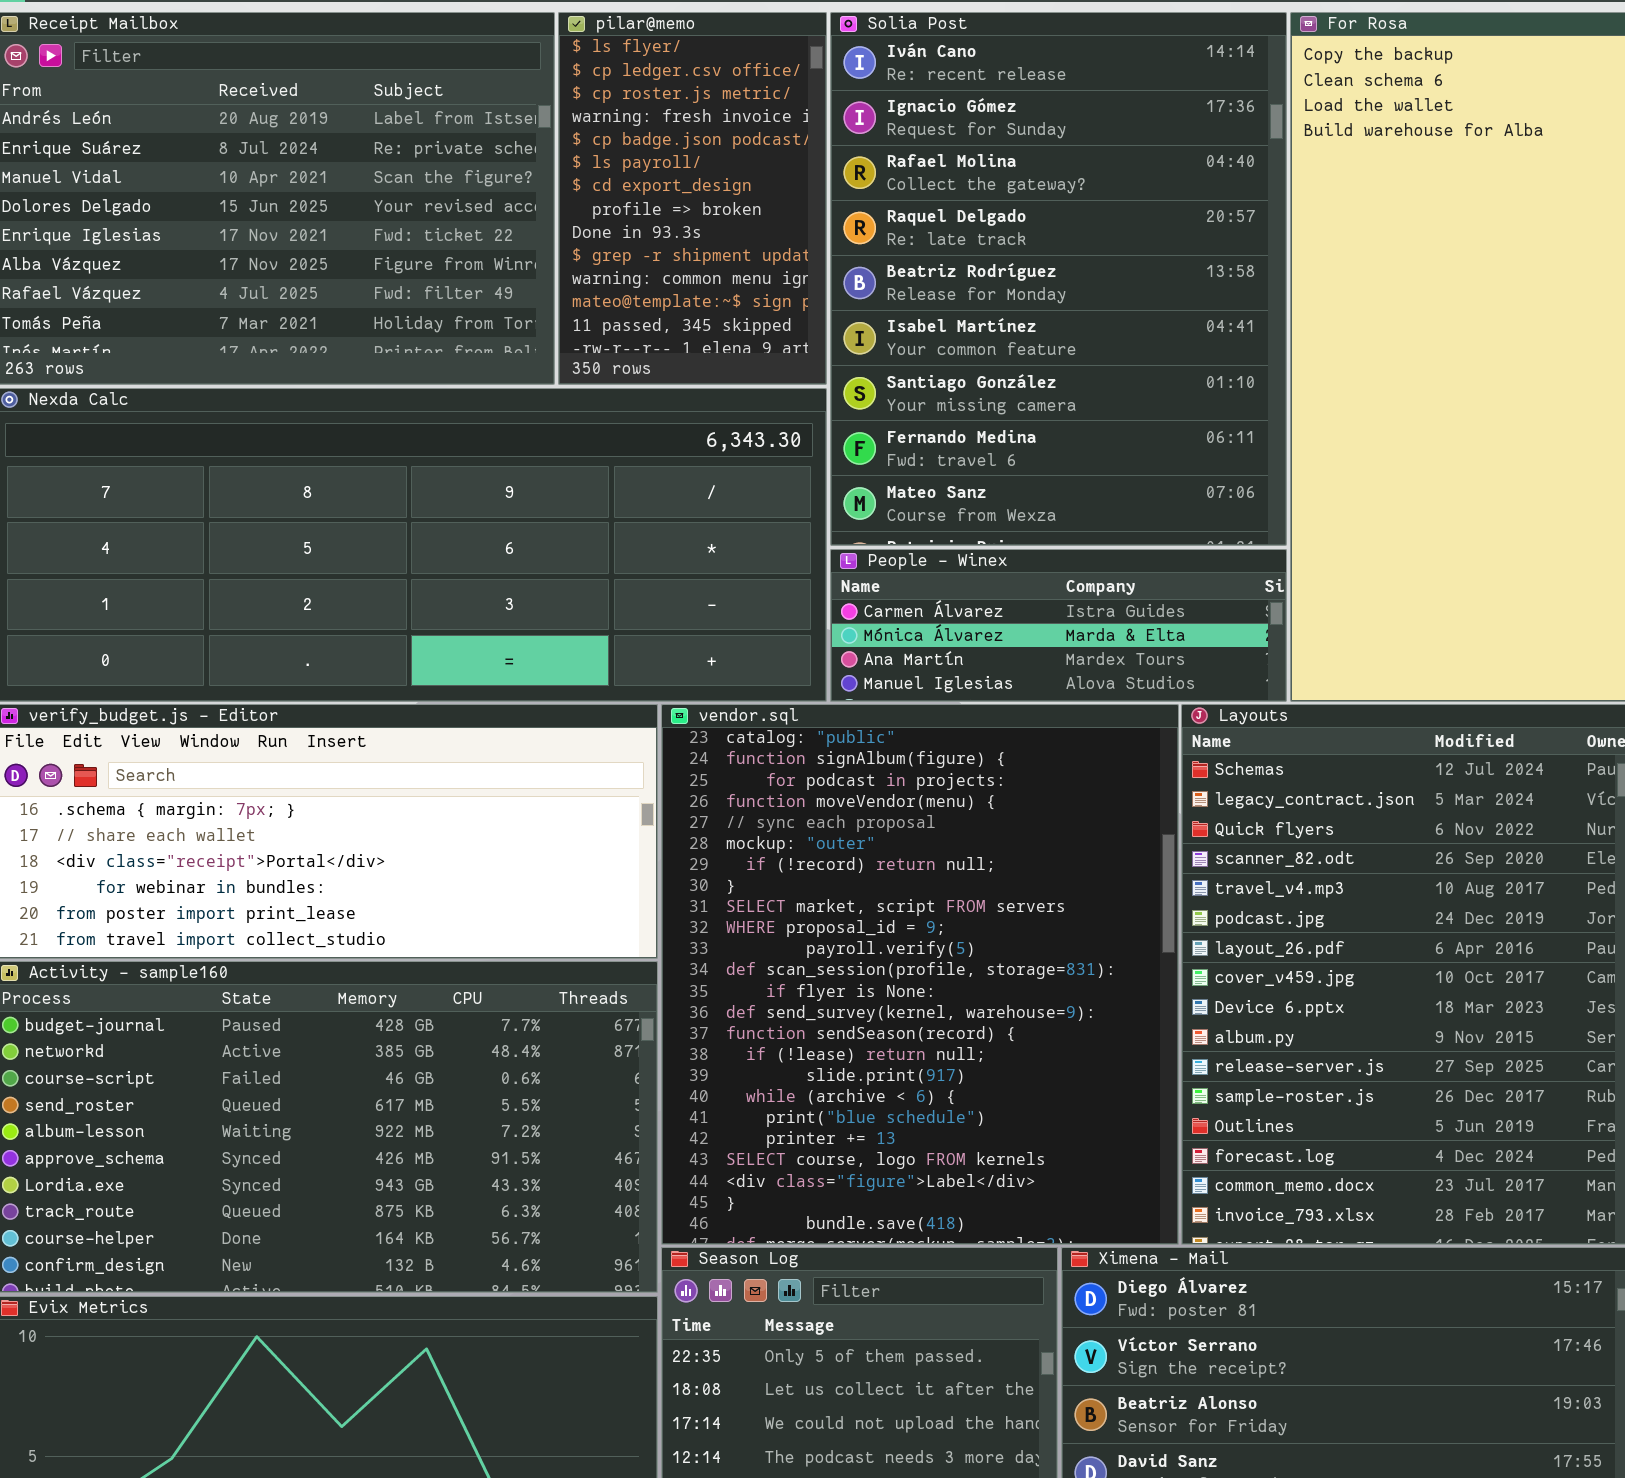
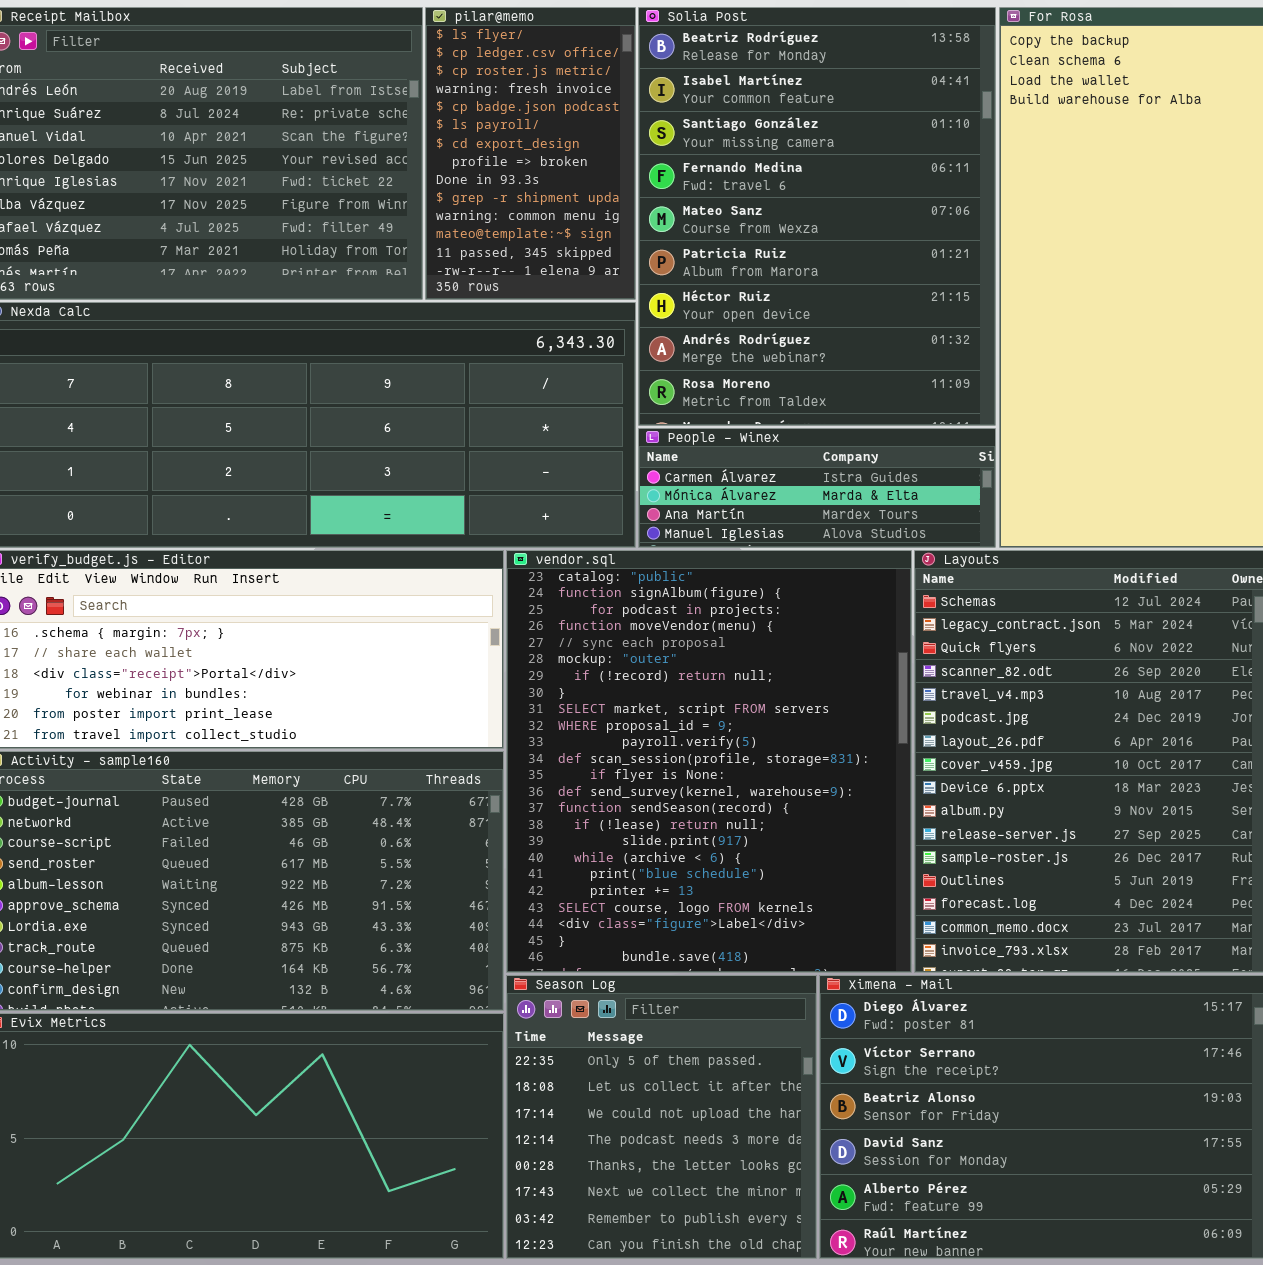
Solia Post: [830,12,1287,546] -> [638,7,996,426], scrolled down 4 rows

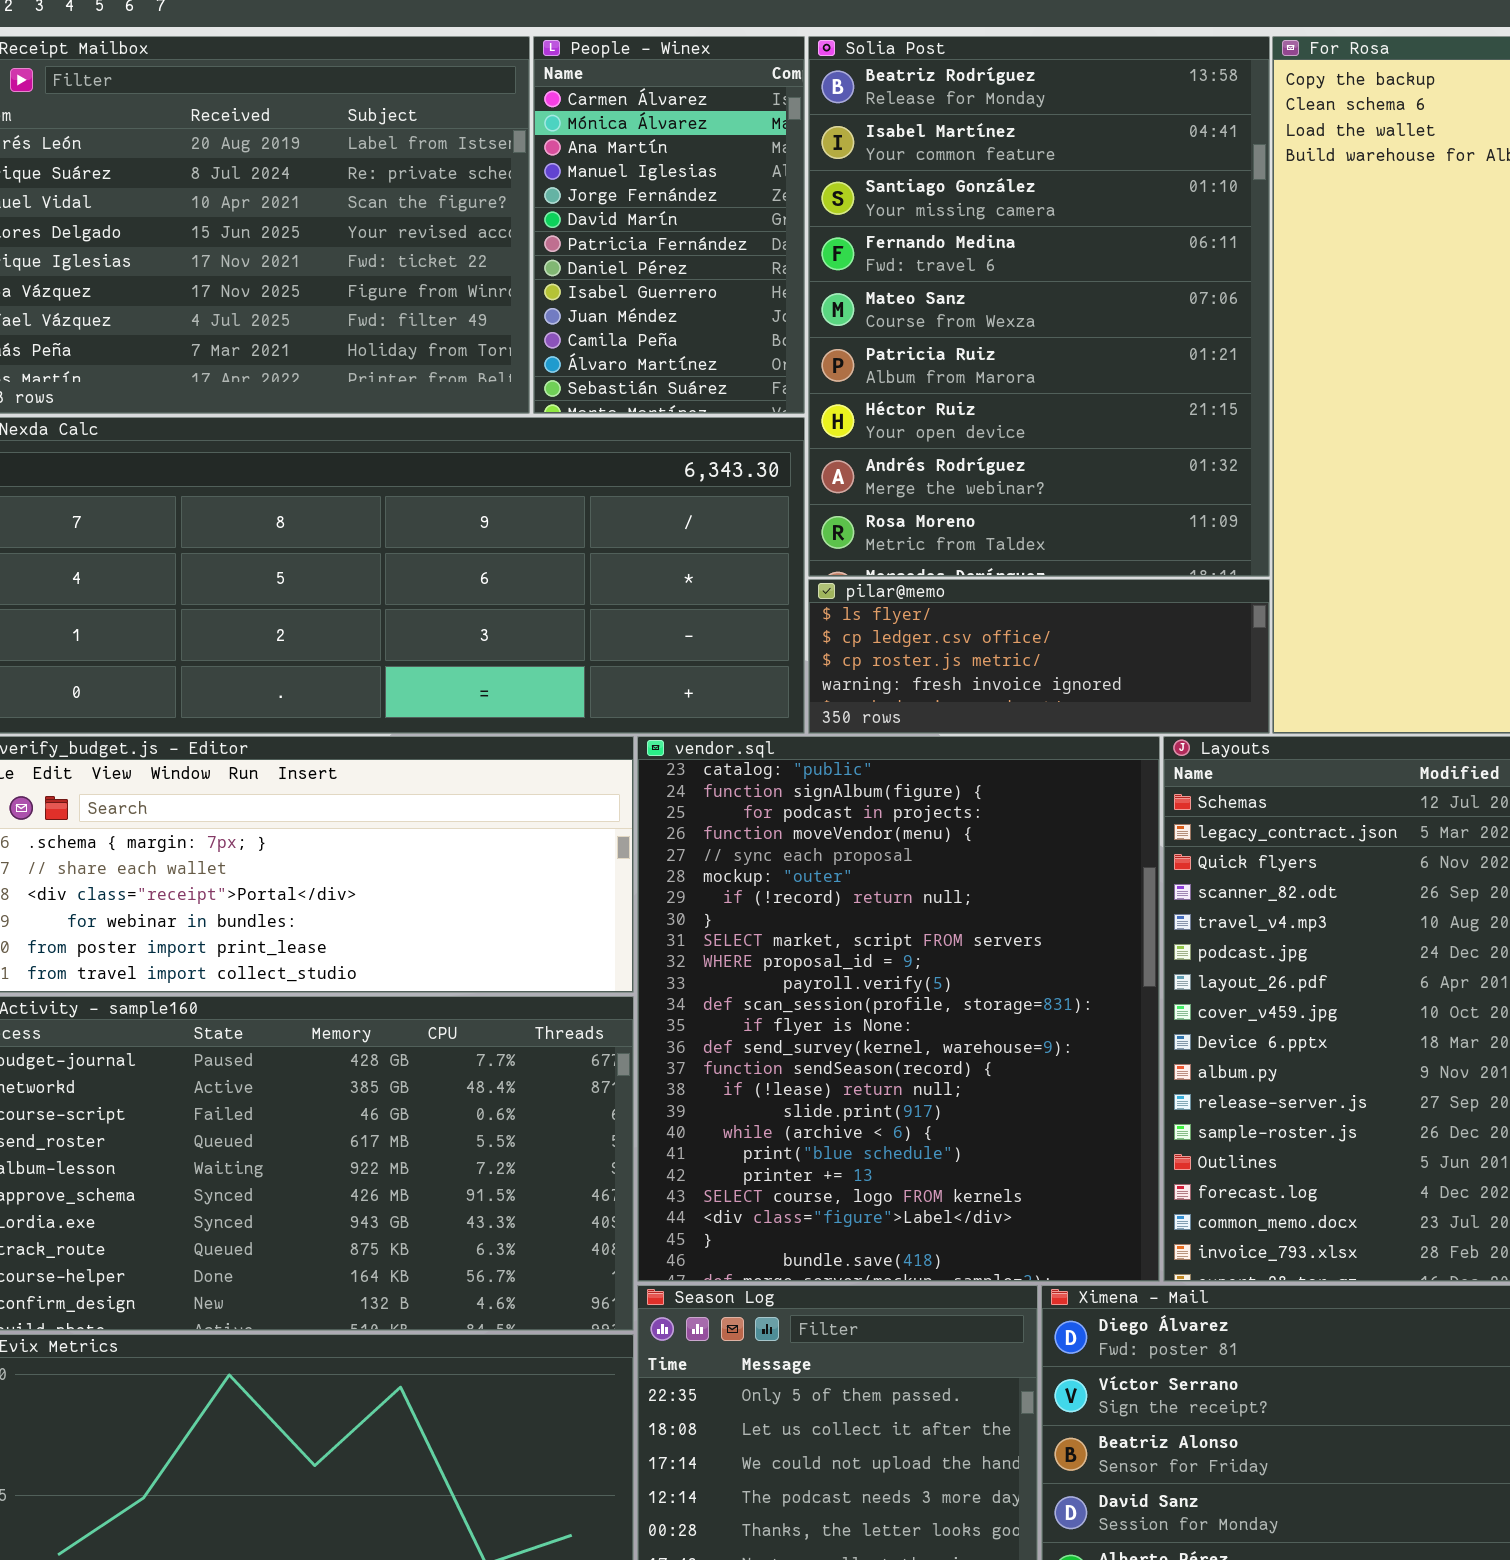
pilar@memo: [425,7,636,300] -> [808,579,1270,734], moved, resized
People - Winex: [638,428,996,548] -> [533,36,805,414], moved, resized

